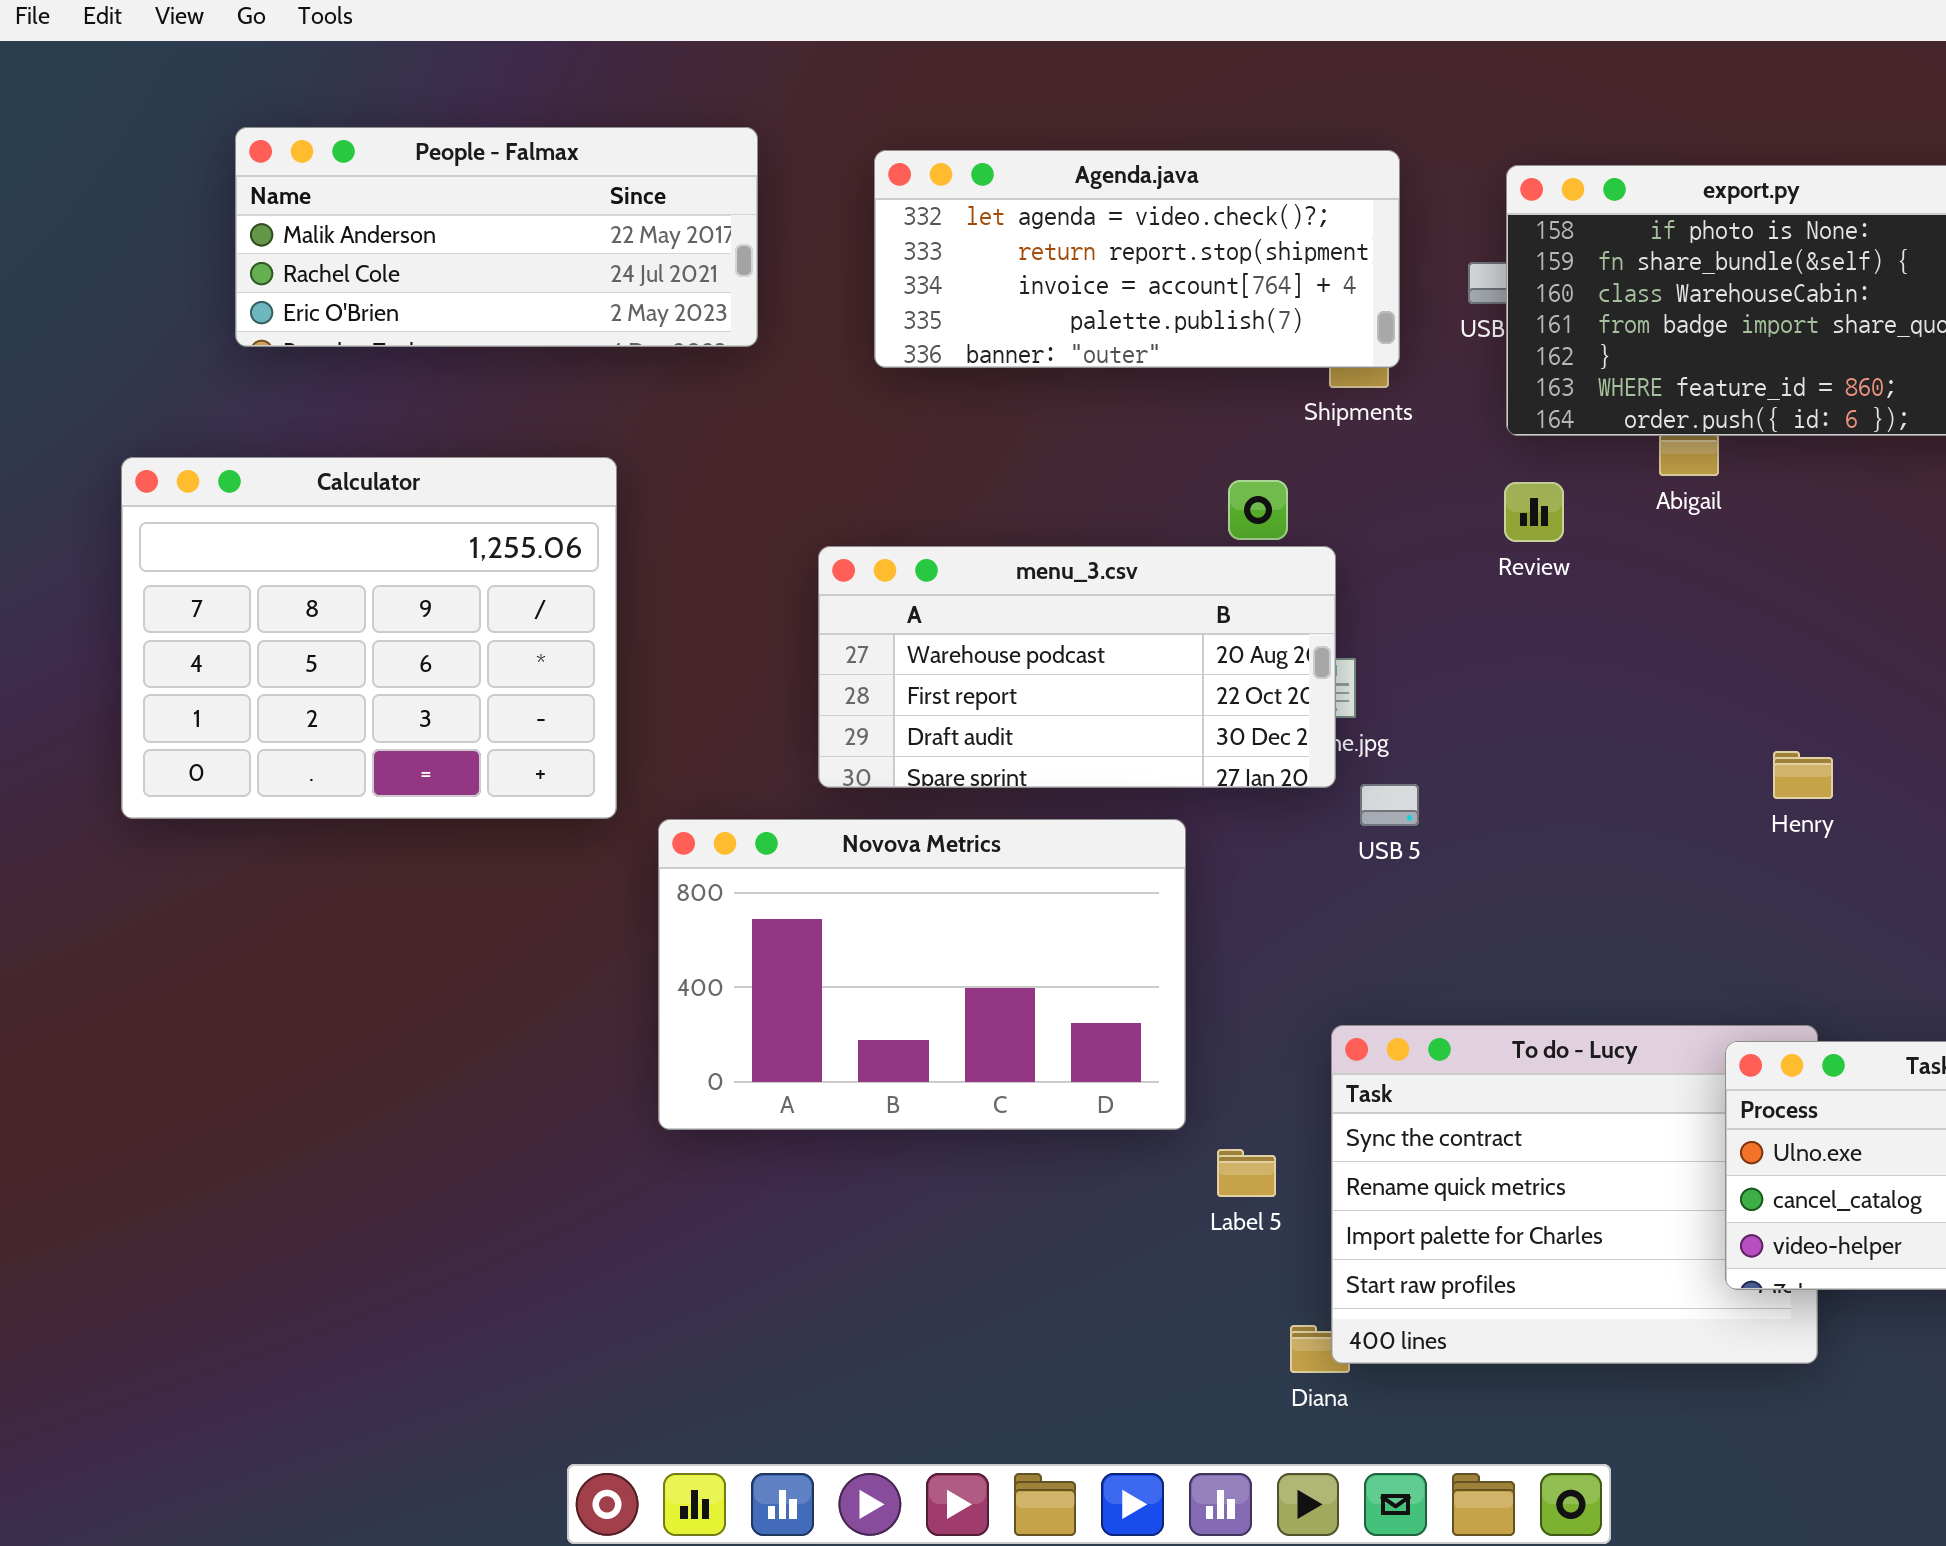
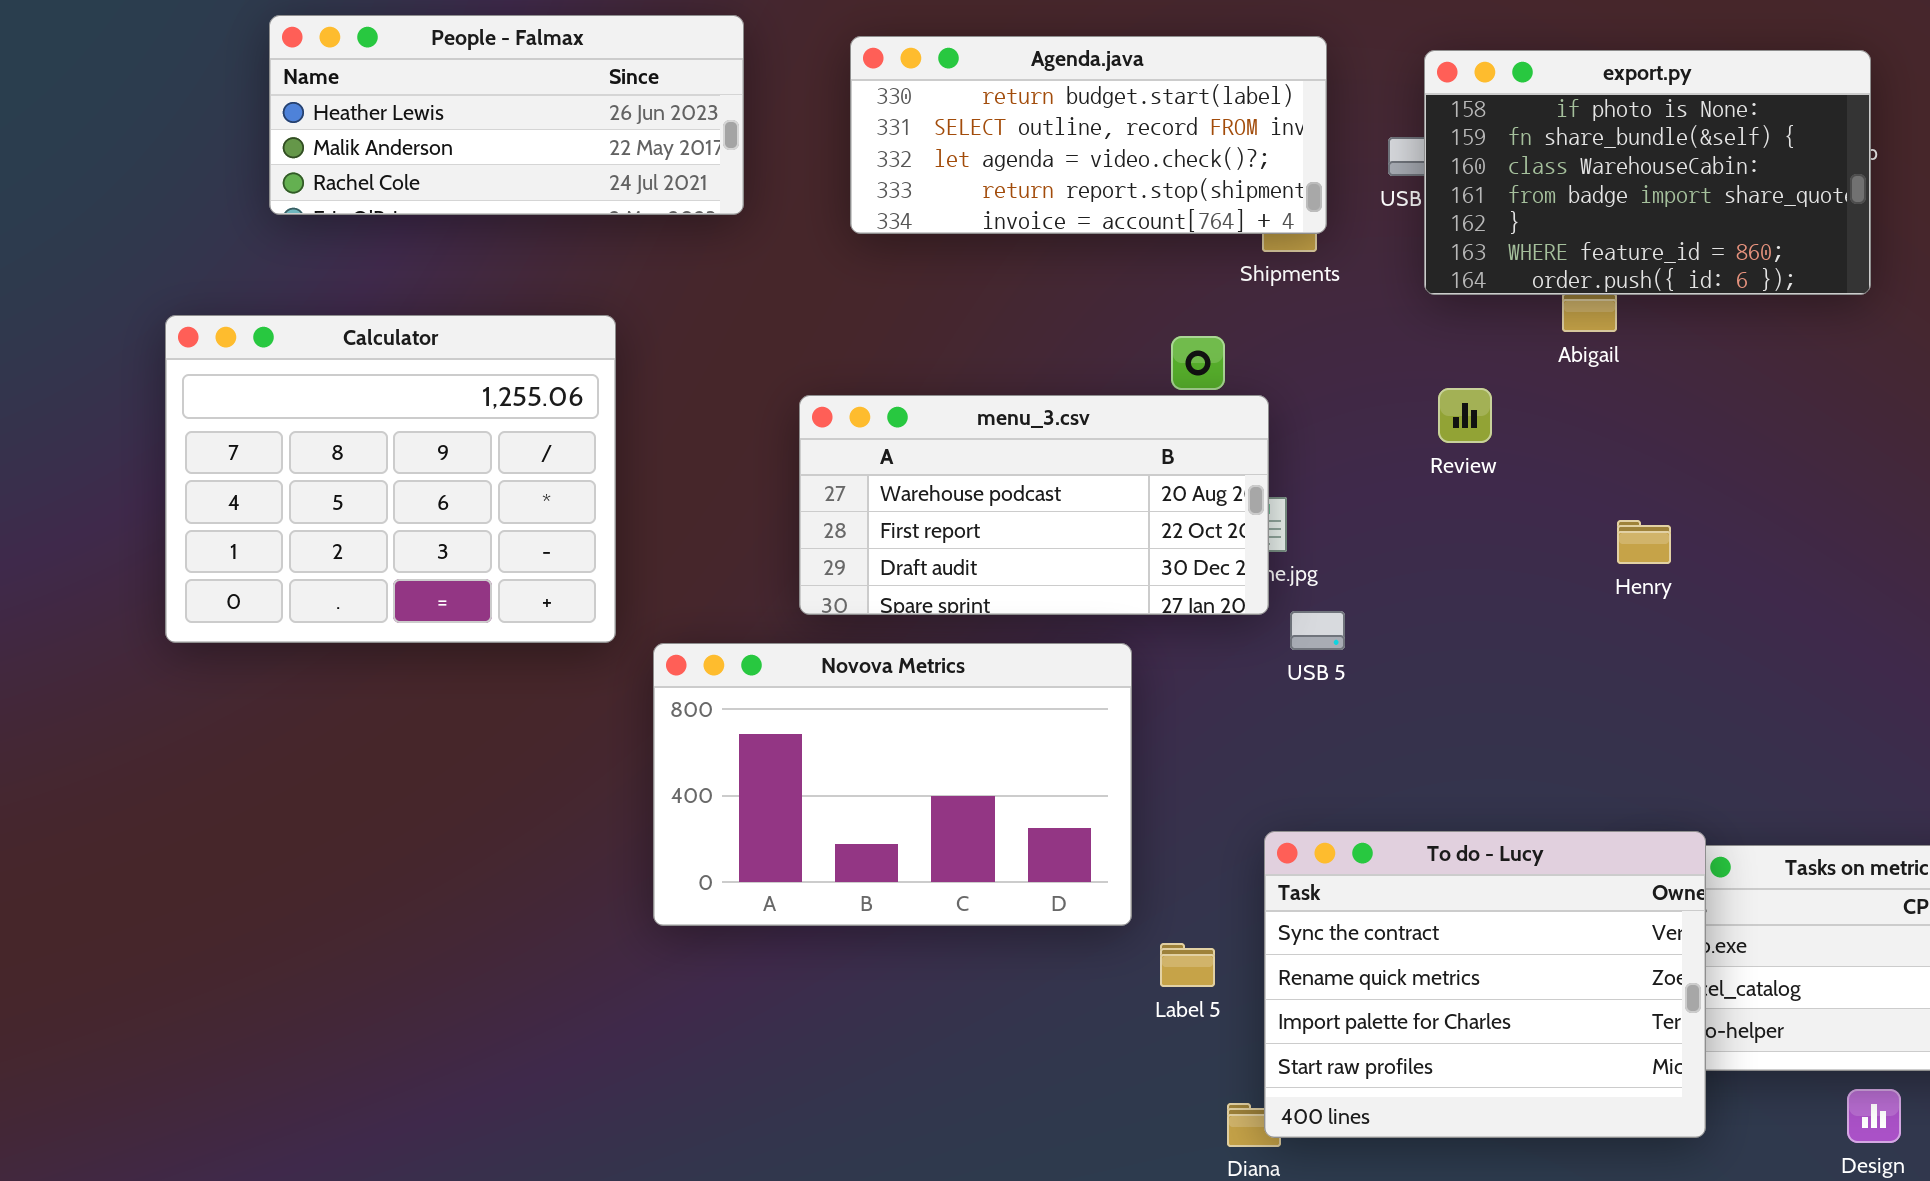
People - Falmax: [235,127,758,347] -> [269,15,744,215], scrolled up 1 row
Agenda.java: [874,150,1400,368] -> [850,36,1327,234], scrolled up 2 rows
Review: [1504,482,1564,542] -> [1438,388,1492,443], moved
Henry: [1773,751,1833,799] -> [1617,520,1671,564], moved
To do - Lucy: [1331,1025,1818,1364] -> [1264,831,1706,1138], raised

